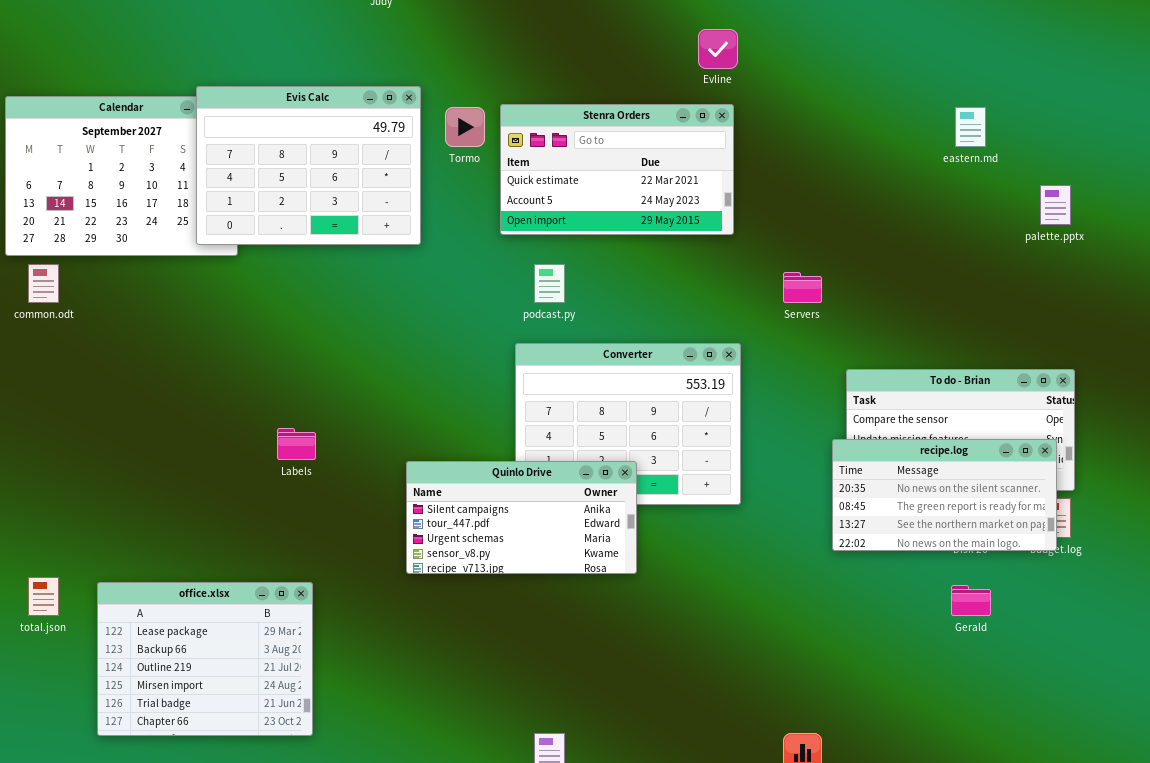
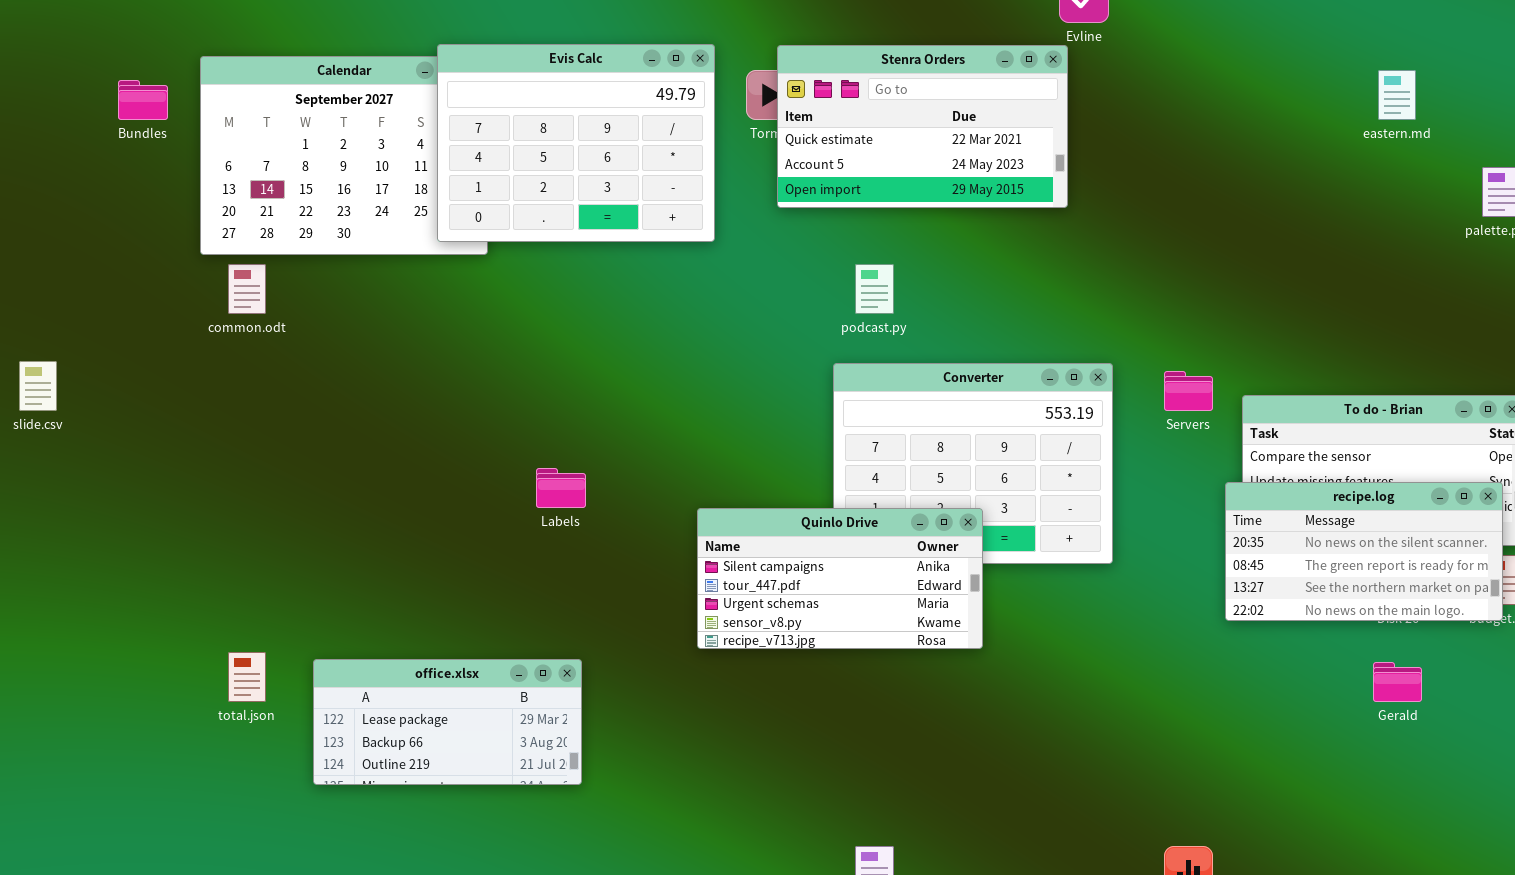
Stenra Orders: [500,104,734,235] -> [777,45,1068,208], moved
Servers: [783,272,822,303] -> [1164,371,1213,411], moved
office.xlsx: [97,582,313,736] -> [313,659,582,785], resized

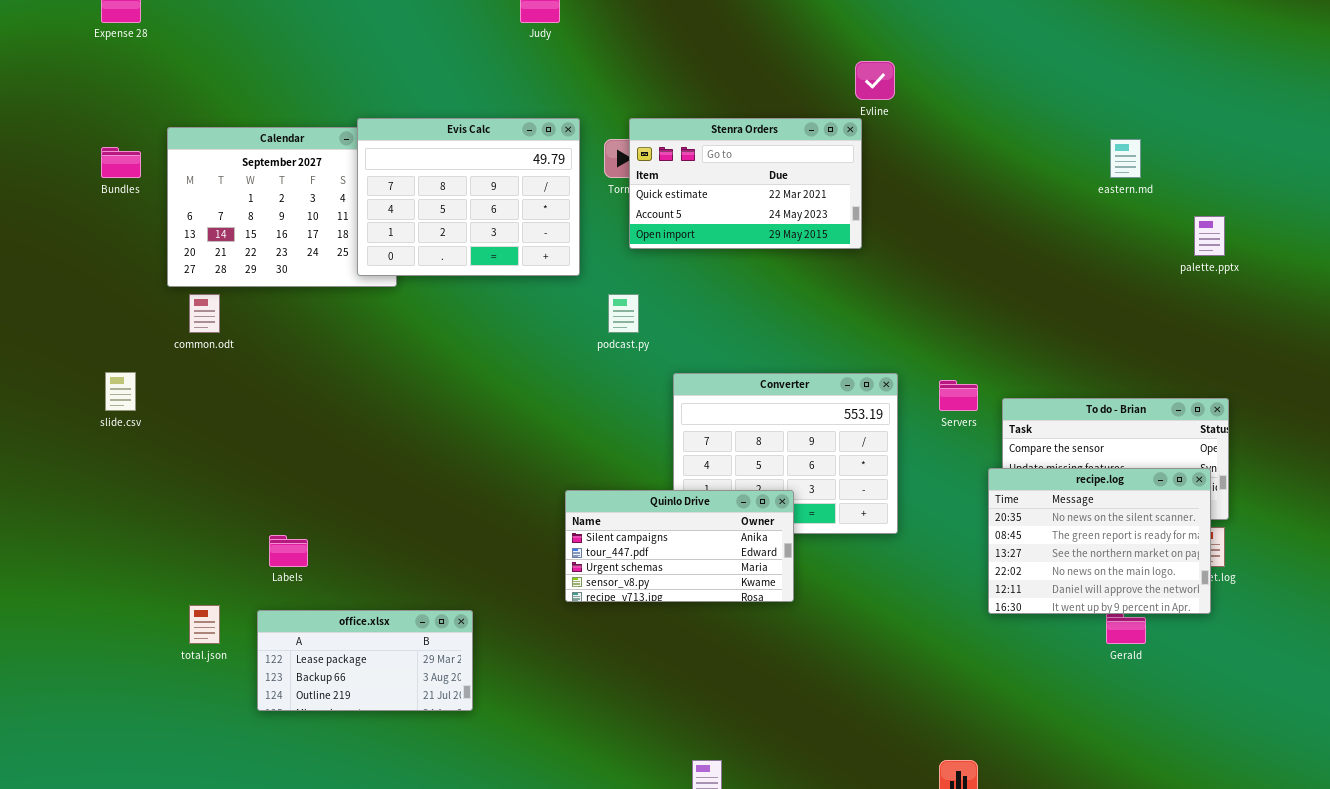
podcast.py: [855,264,894,314] -> [608,294,639,333], moved
slide.csv: [19,361,57,411] -> [105,372,136,411], moved
Labels: [536,468,586,508] -> [269,535,308,567], moved
recipe.log: [1225,482,1503,621] -> [988,468,1211,614], resized

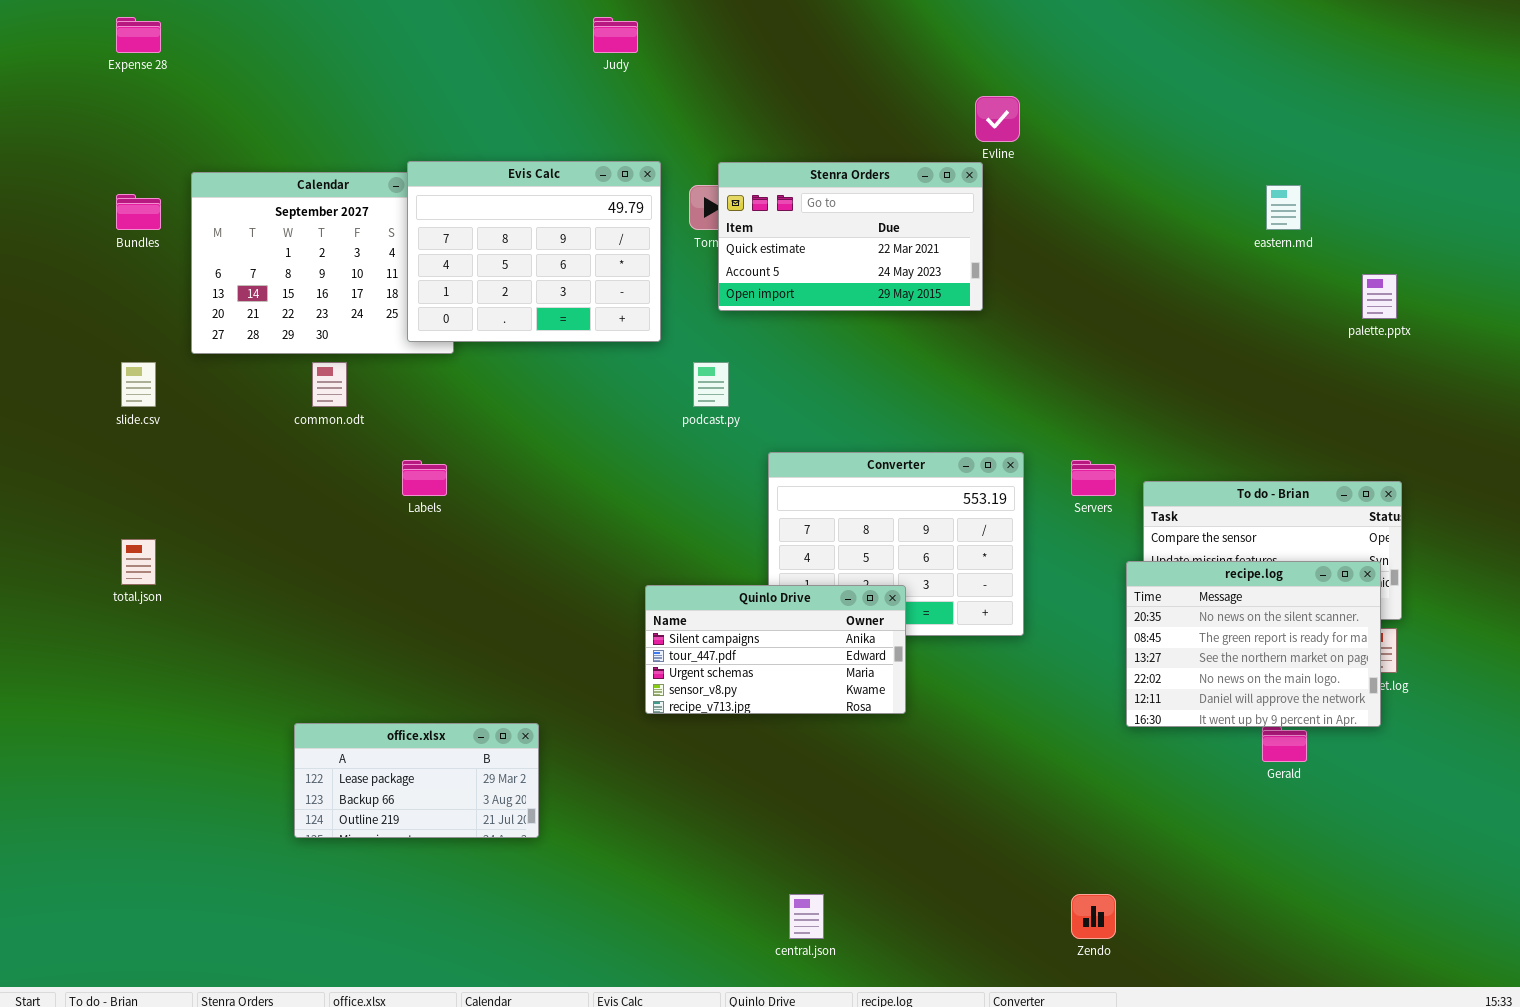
common.odt: [189,294,220,333] -> [312,362,347,407], moved
slide.csv: [105,372,136,411] -> [121,362,156,407], moved
Labels: [269,535,308,567] -> [402,460,447,496], moved
total.json: [189,605,220,644] -> [121,539,156,585], moved

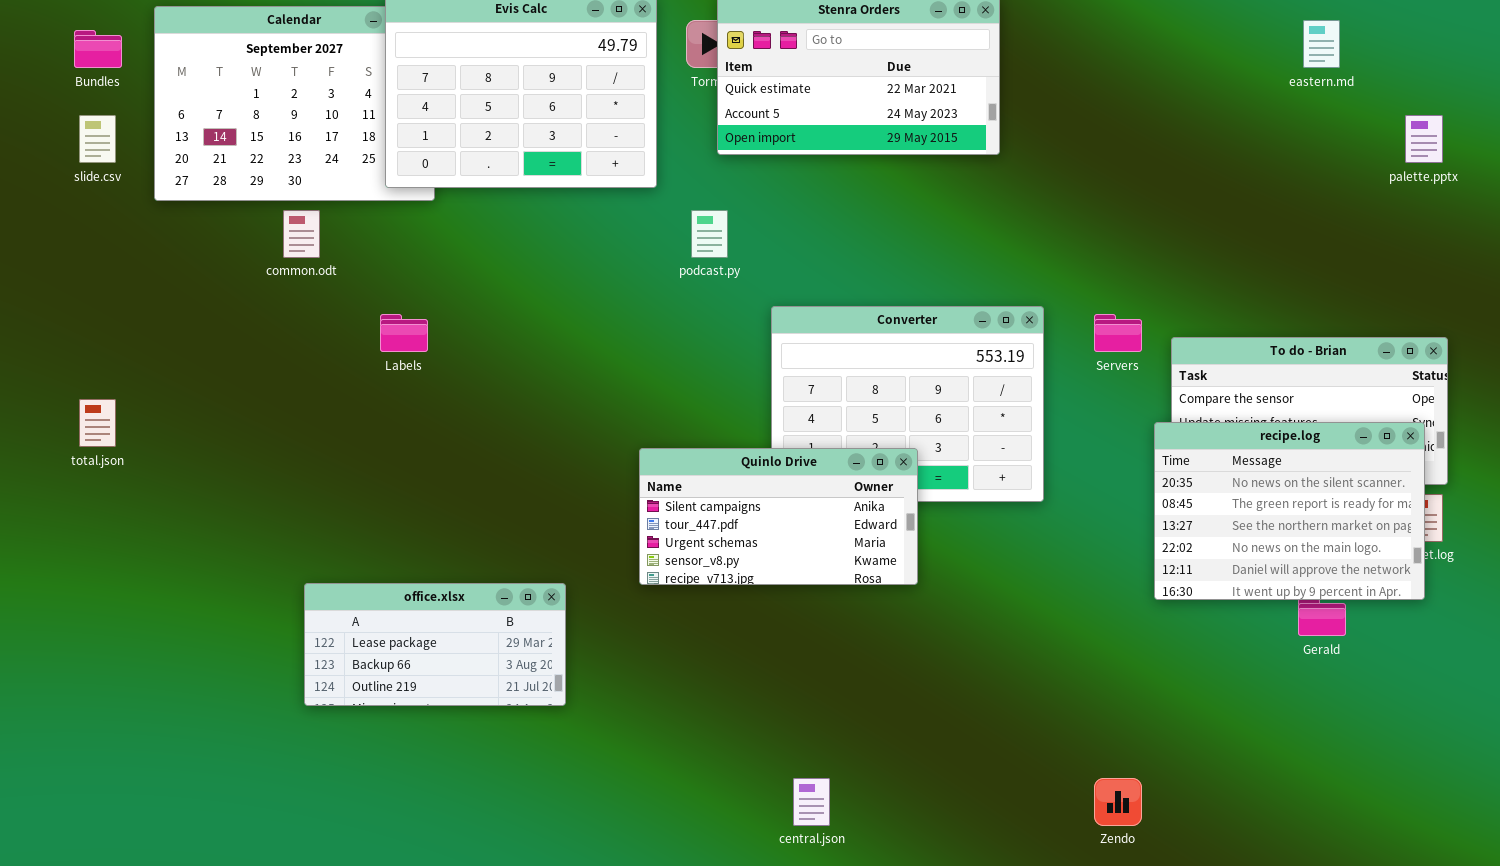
slide.csv: [121,362,156,407] -> [79,115,116,163], moved
office.xlsx: [294,723,539,838] -> [304,583,566,706], moved

